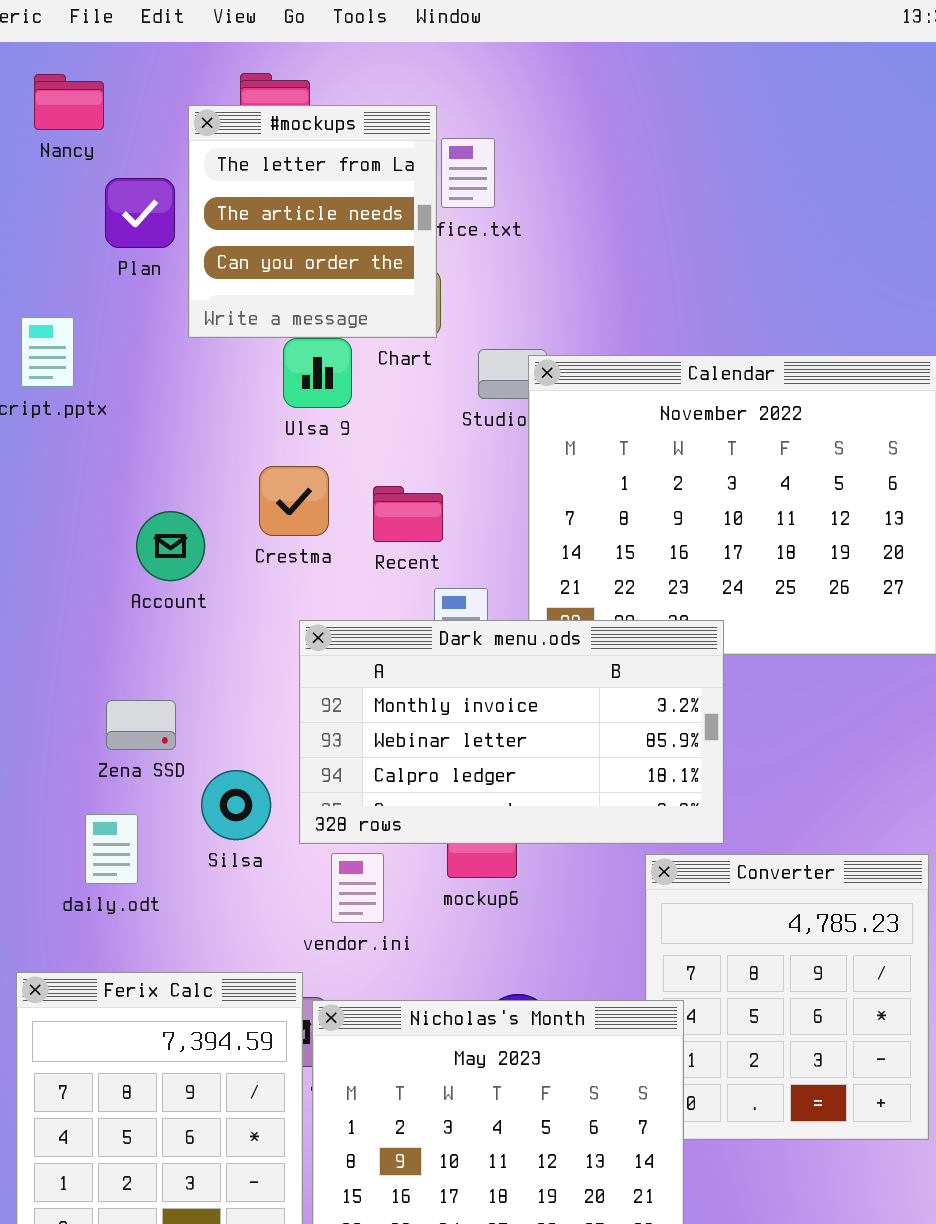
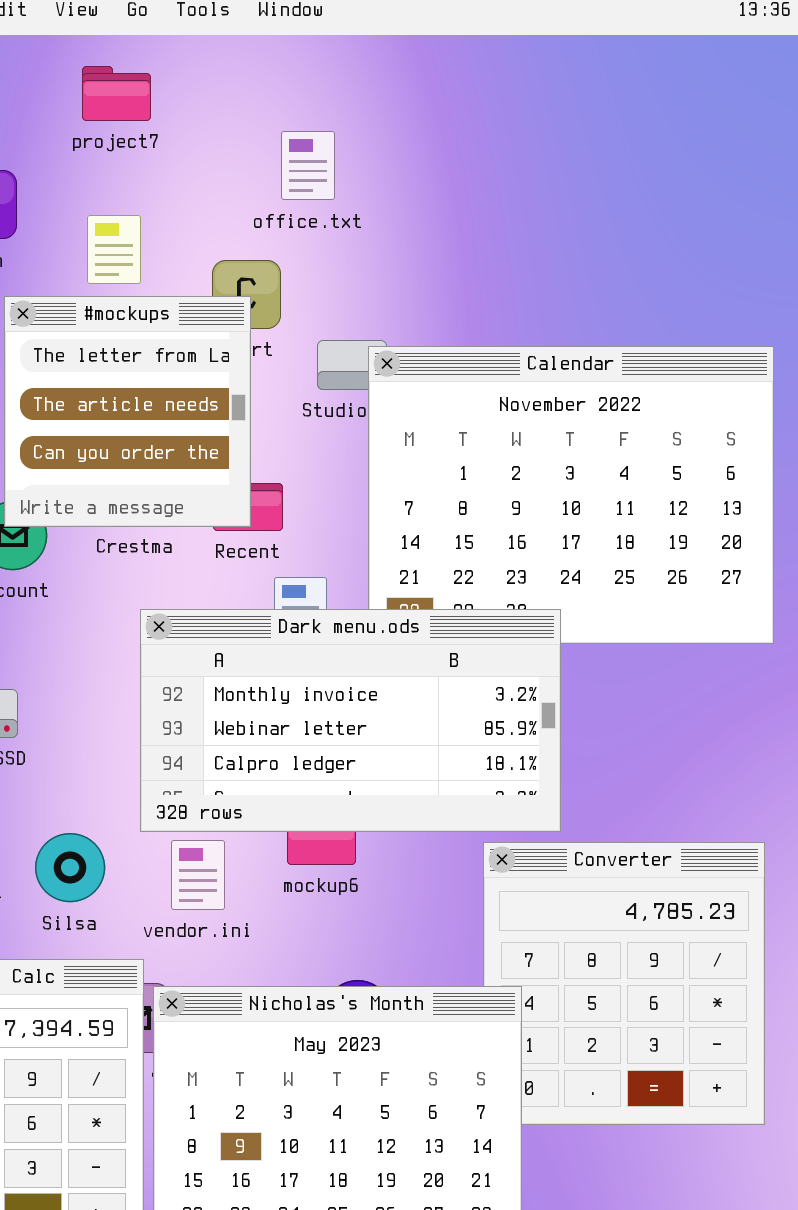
#mockups: [188,105,437,338] -> [4,296,251,527], moved
Silsa: [201,770,271,840] -> [35,833,105,902], moved

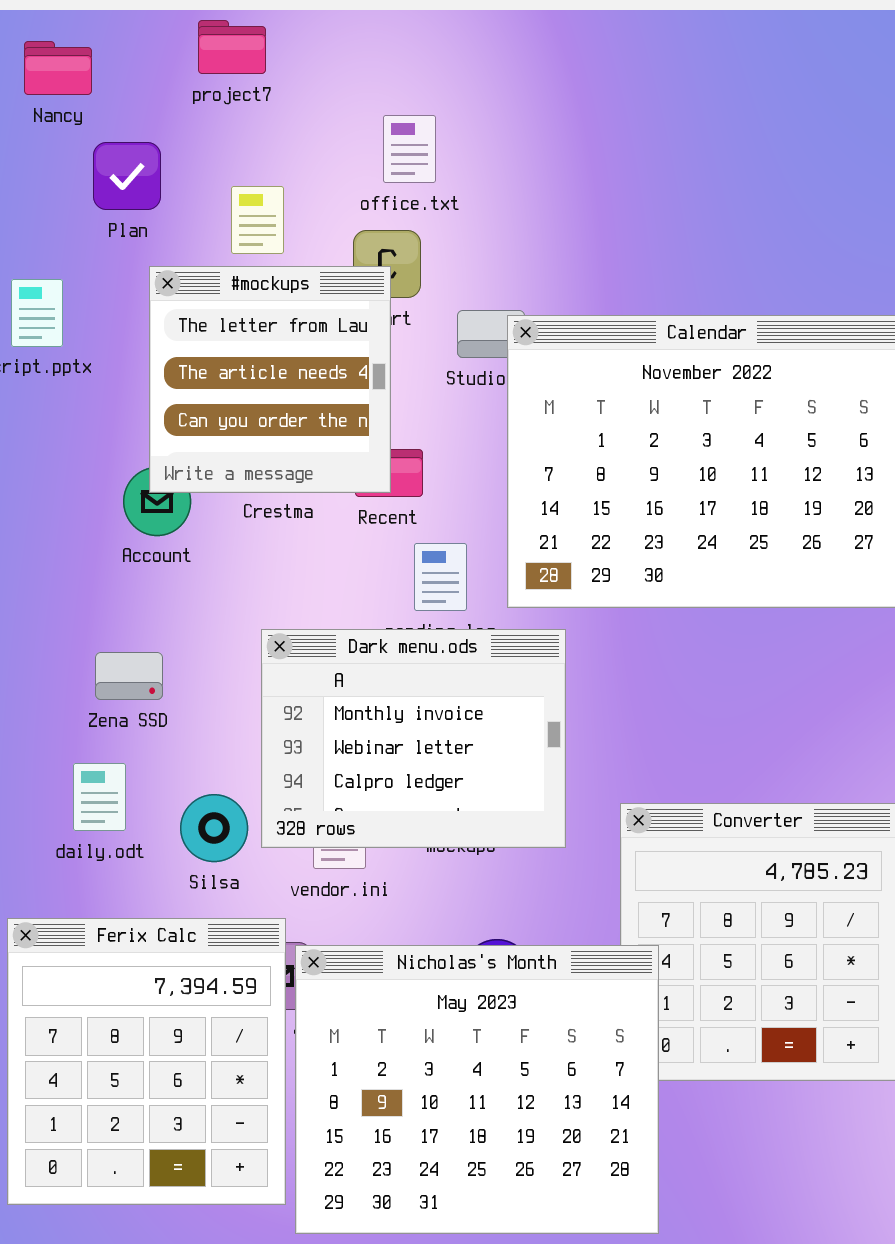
project7: [82,66,151,121] -> [198,20,266,74], moved
office.txt: [281,131,335,200] -> [383,115,436,183], moved
Dark menu.ods: [140,609,561,832] -> [261,629,566,848], moved, resized

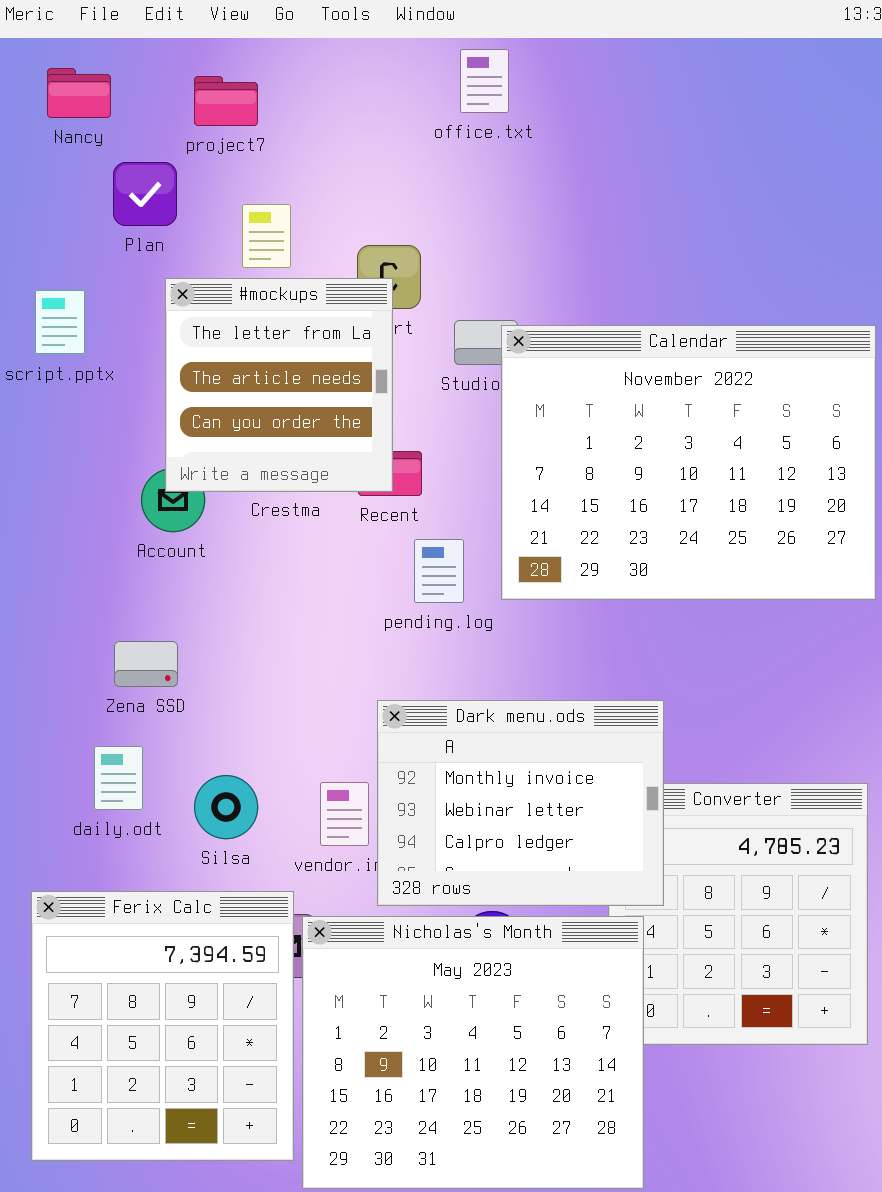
project7: [198,20,266,74] -> [194,76,258,126], moved
office.txt: [383,115,436,183] -> [460,49,509,113], moved
Dark menu.ods: [261,629,566,848] -> [377,700,664,906], moved

